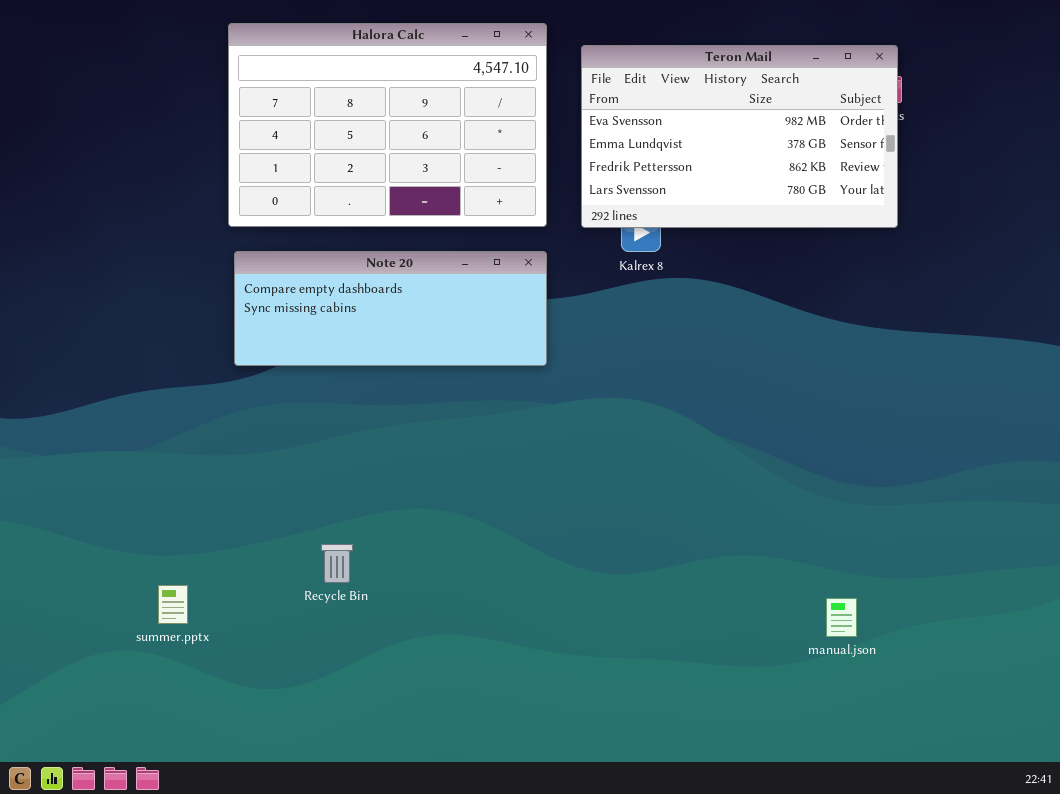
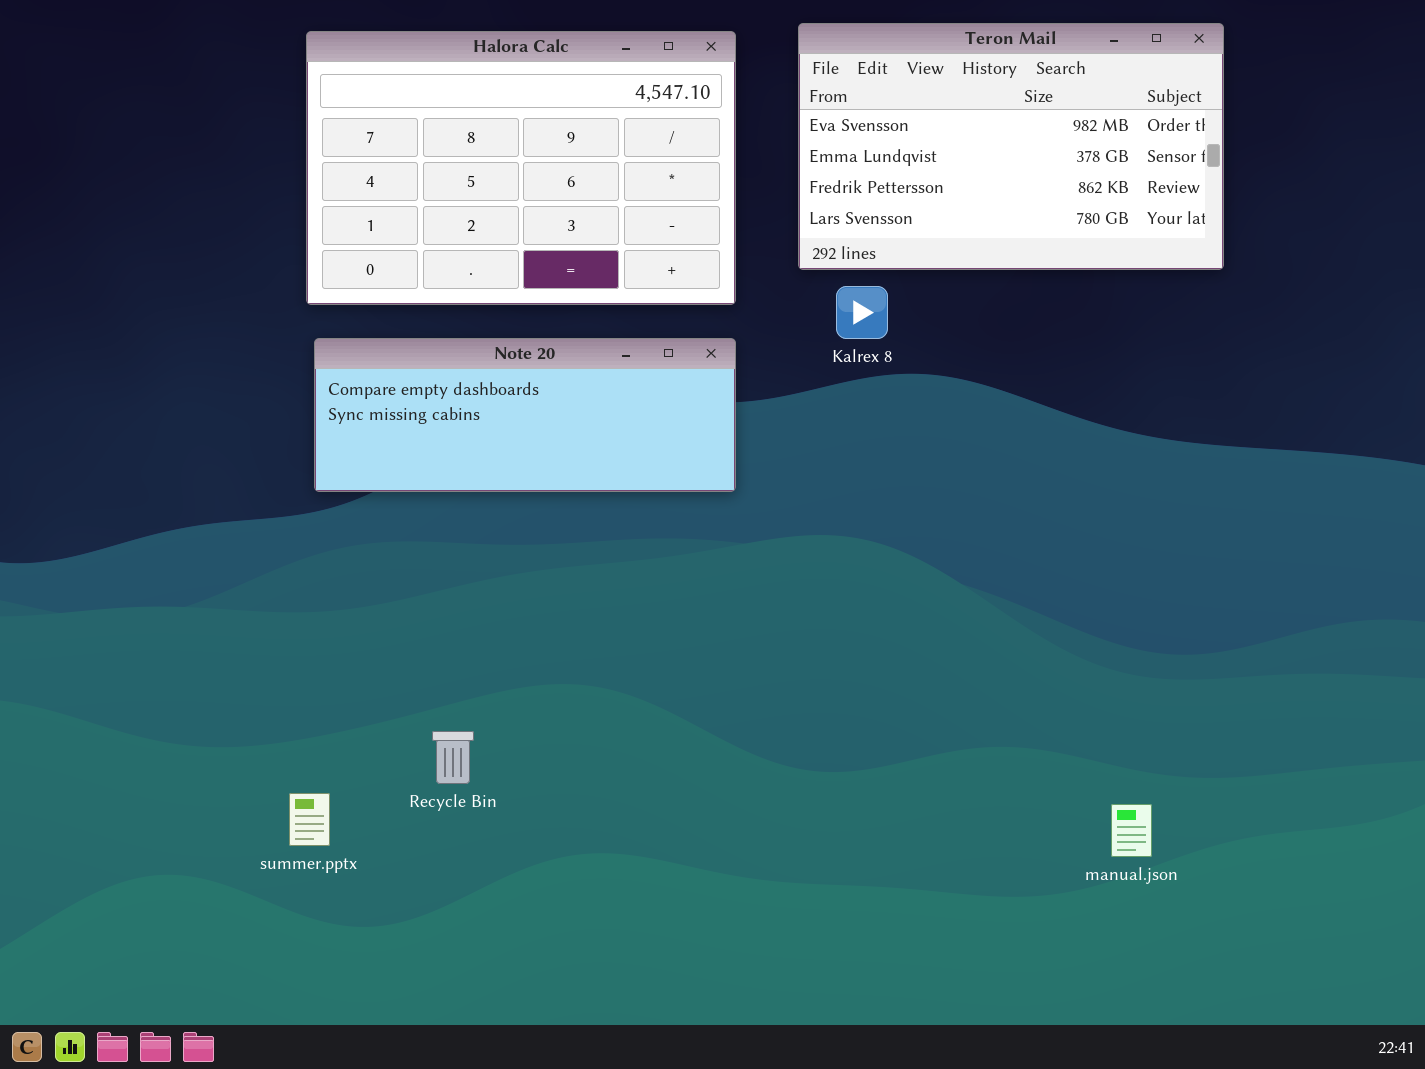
Teron Mail: [581,45,898,228] -> [798,23,1224,270], moved
summer.pptx: [158,585,188,624] -> [289,793,330,846], moved

